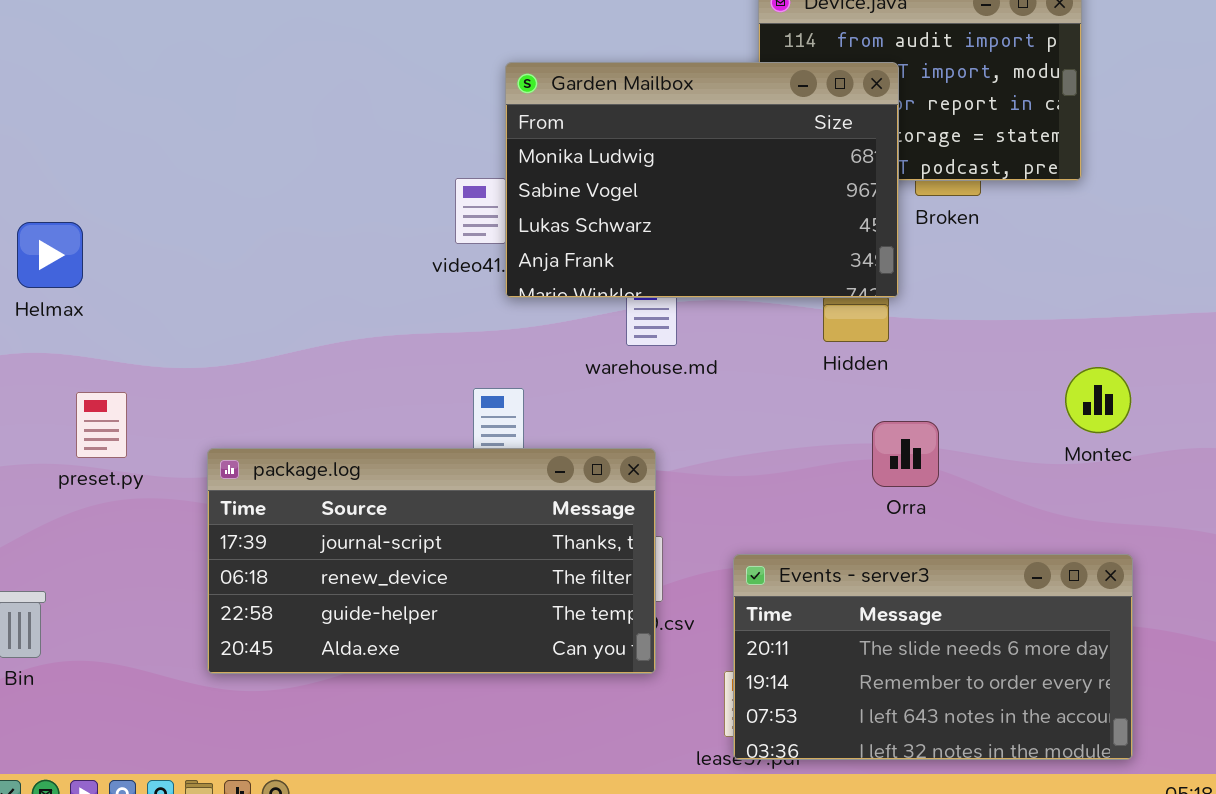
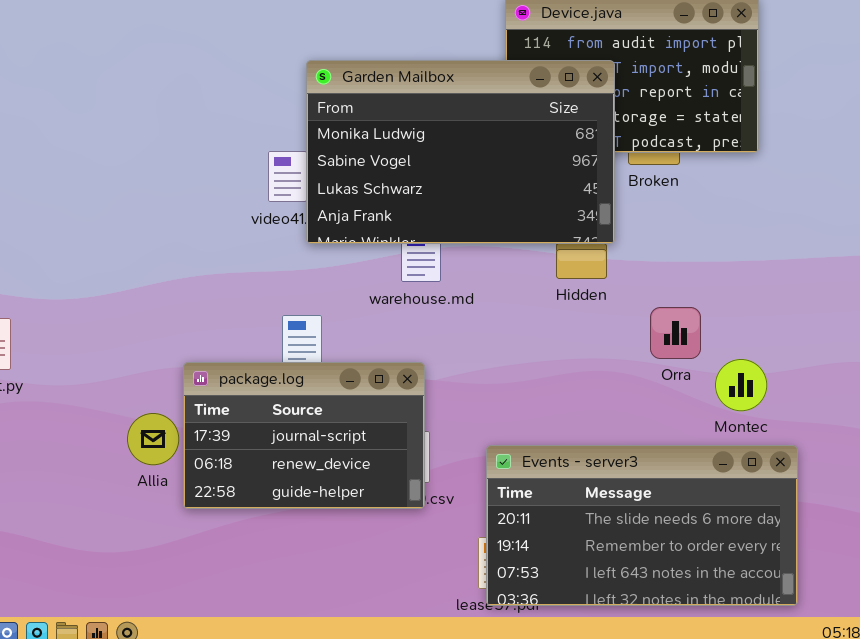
Montec: [1065,367,1131,433] -> [715,359,767,411], moved
Orra: [872,421,939,487] -> [650,307,701,359], moved
package.log: [207,448,656,674] -> [183,362,425,509], resized

